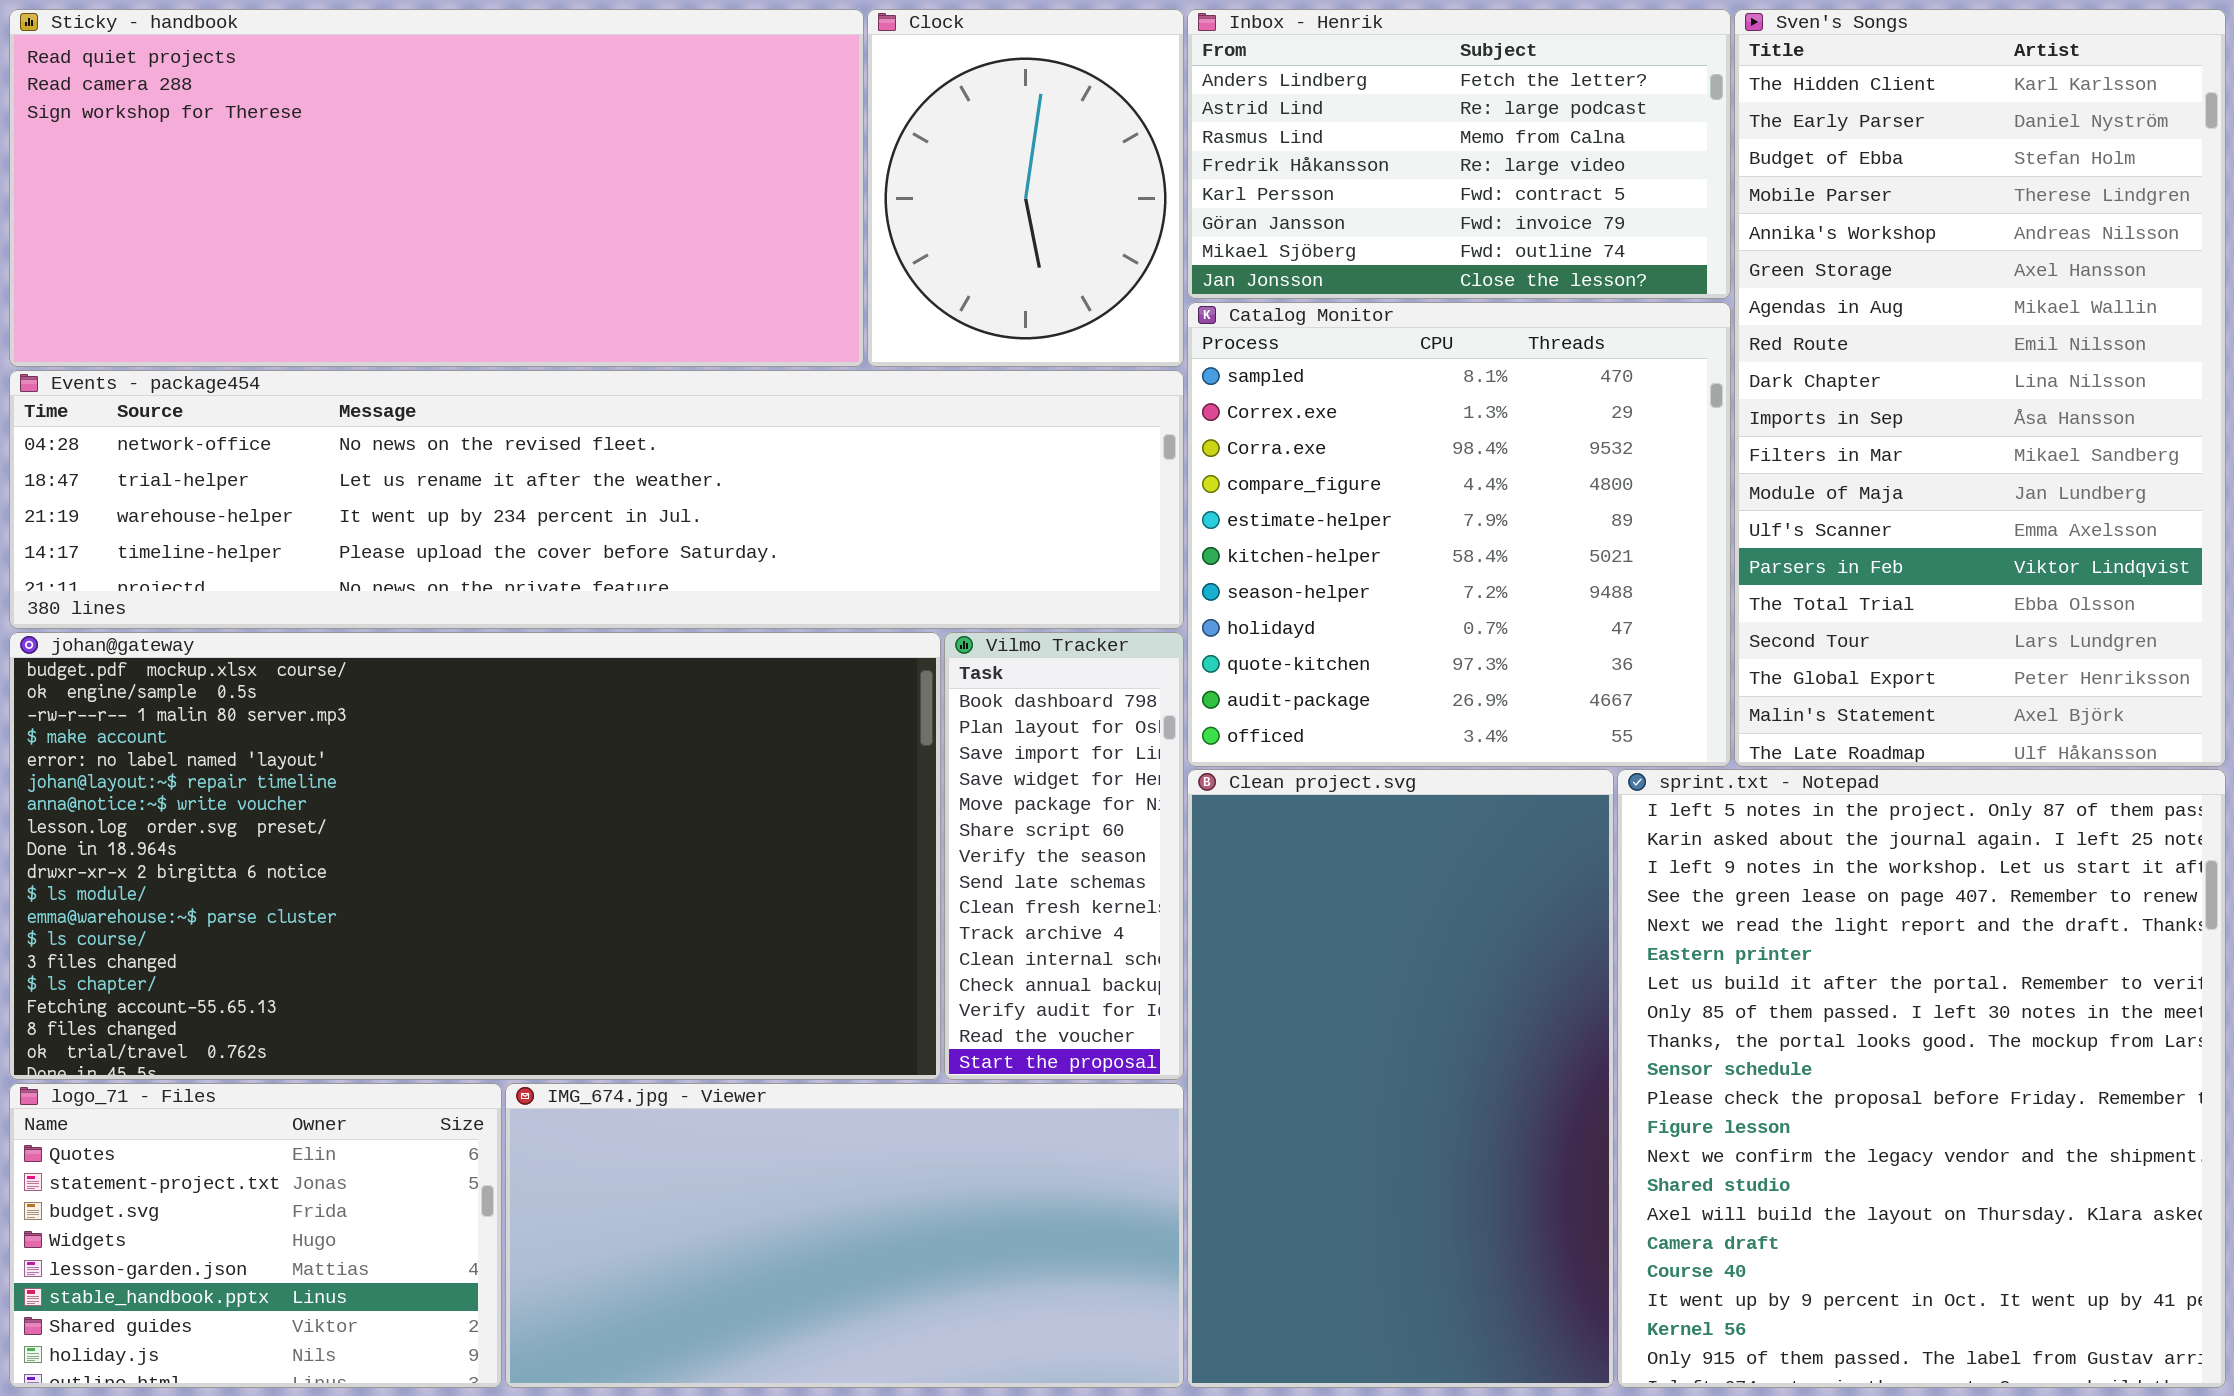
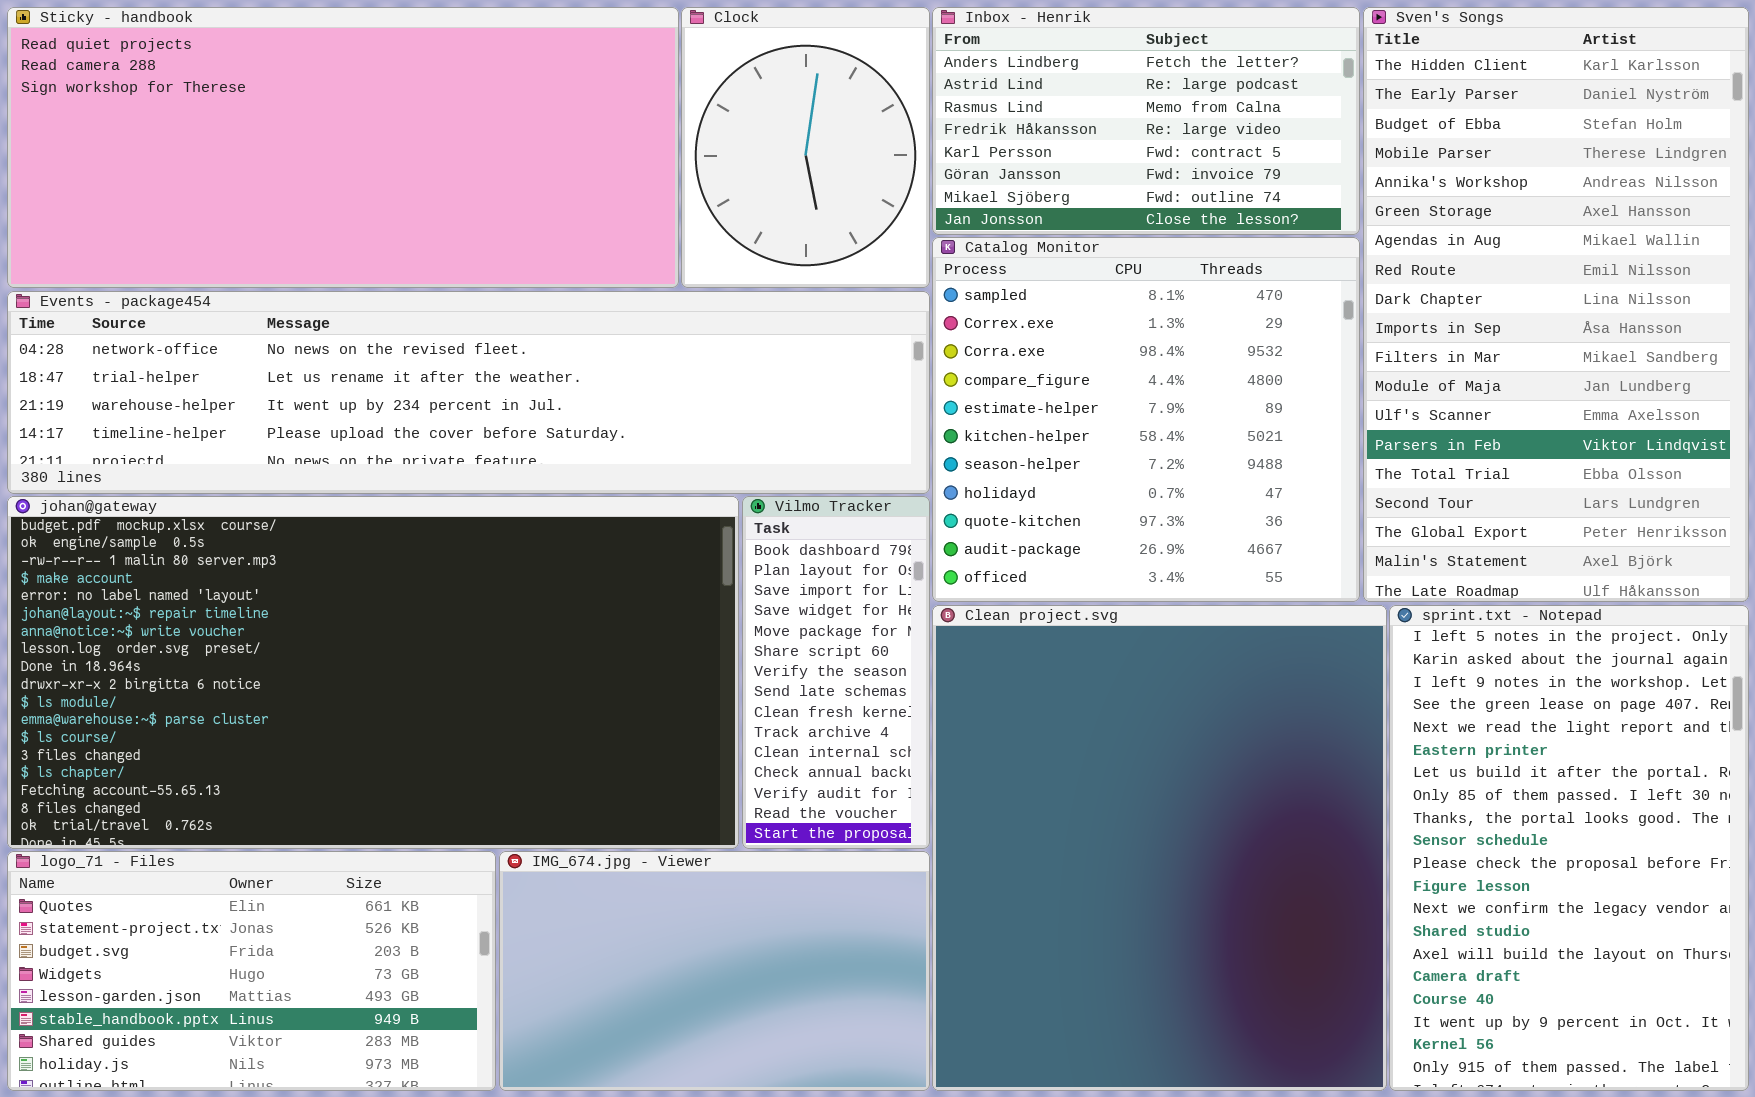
Clean project.svg: [1187,769,1614,1388] -> [932,605,1387,1091], resized
sprint.txt - Notepad: [1617,769,2226,1388] -> [1389,605,1749,1091], resized
logo_71 - Files: [9,1083,502,1388] -> [7,851,496,1091], resized
IMG_674.jpg - Viewer: [505,1083,1184,1388] -> [499,851,930,1091], resized

